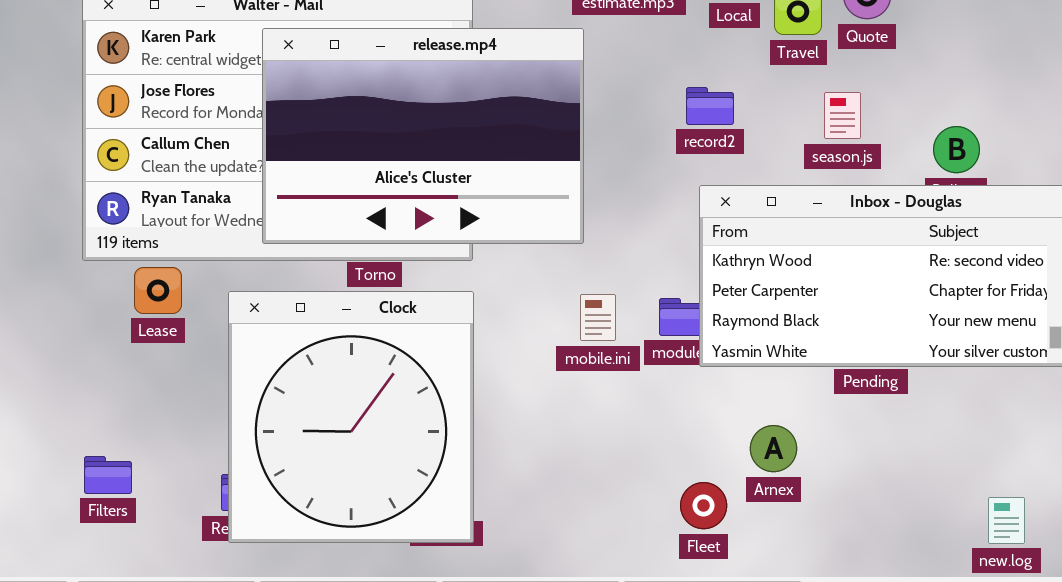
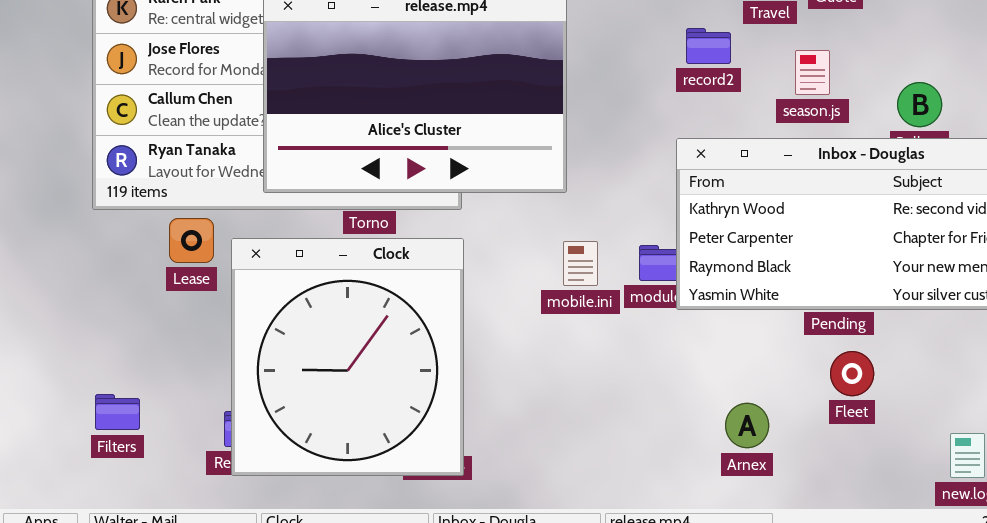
record2: [686,87,734,125] -> [686,28,731,64], moved
Lease: [134,267,182,314] -> [169,218,214,263], moved
Arnex: [750,425,797,472] -> [725,403,769,448], moved
Fleet: [680,482,727,529] -> [830,351,874,396], moved

